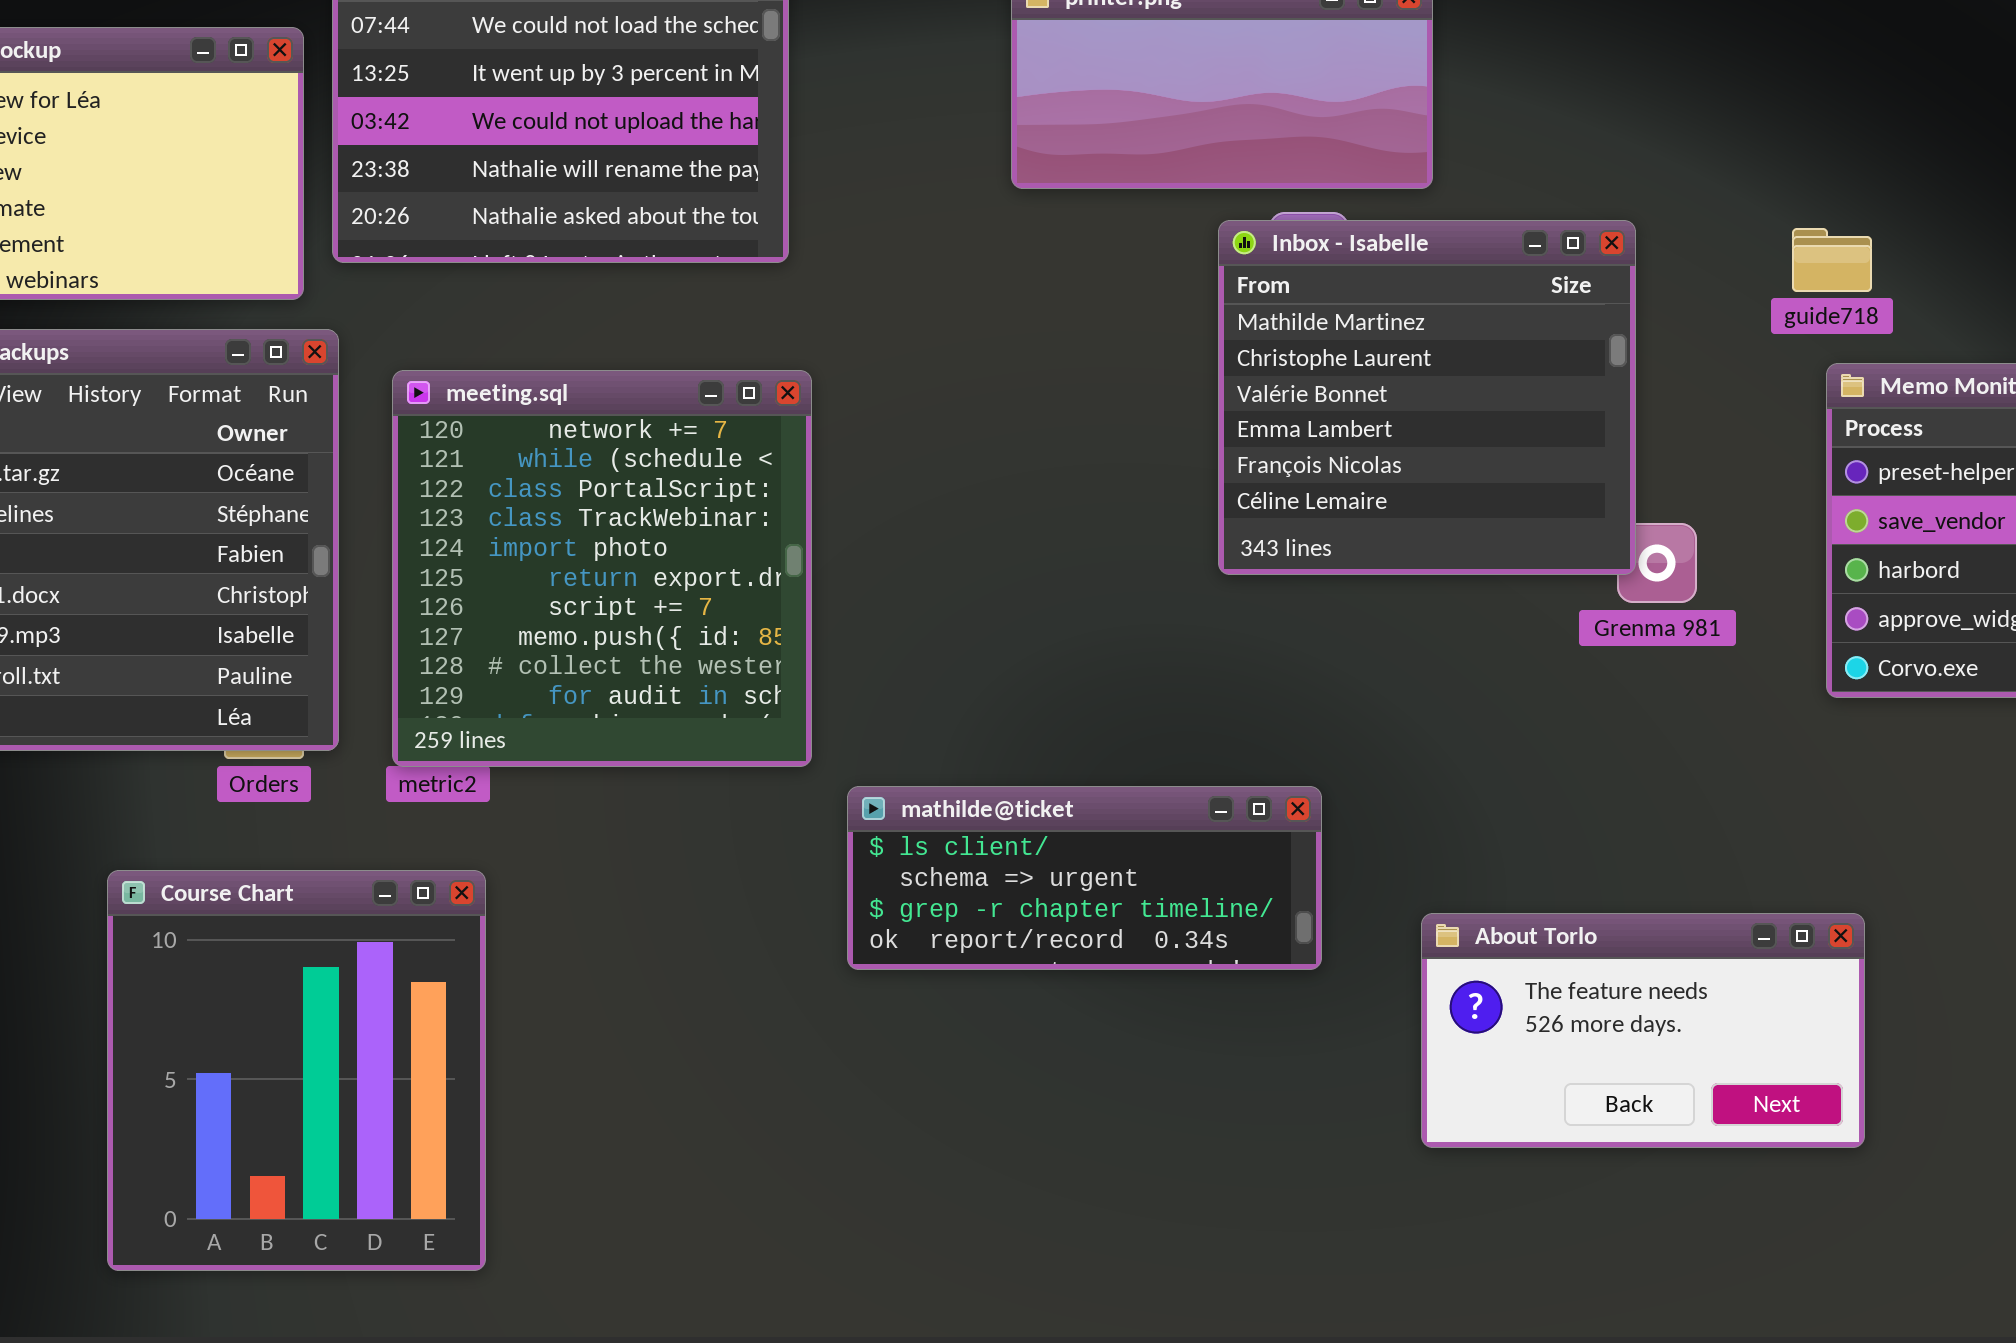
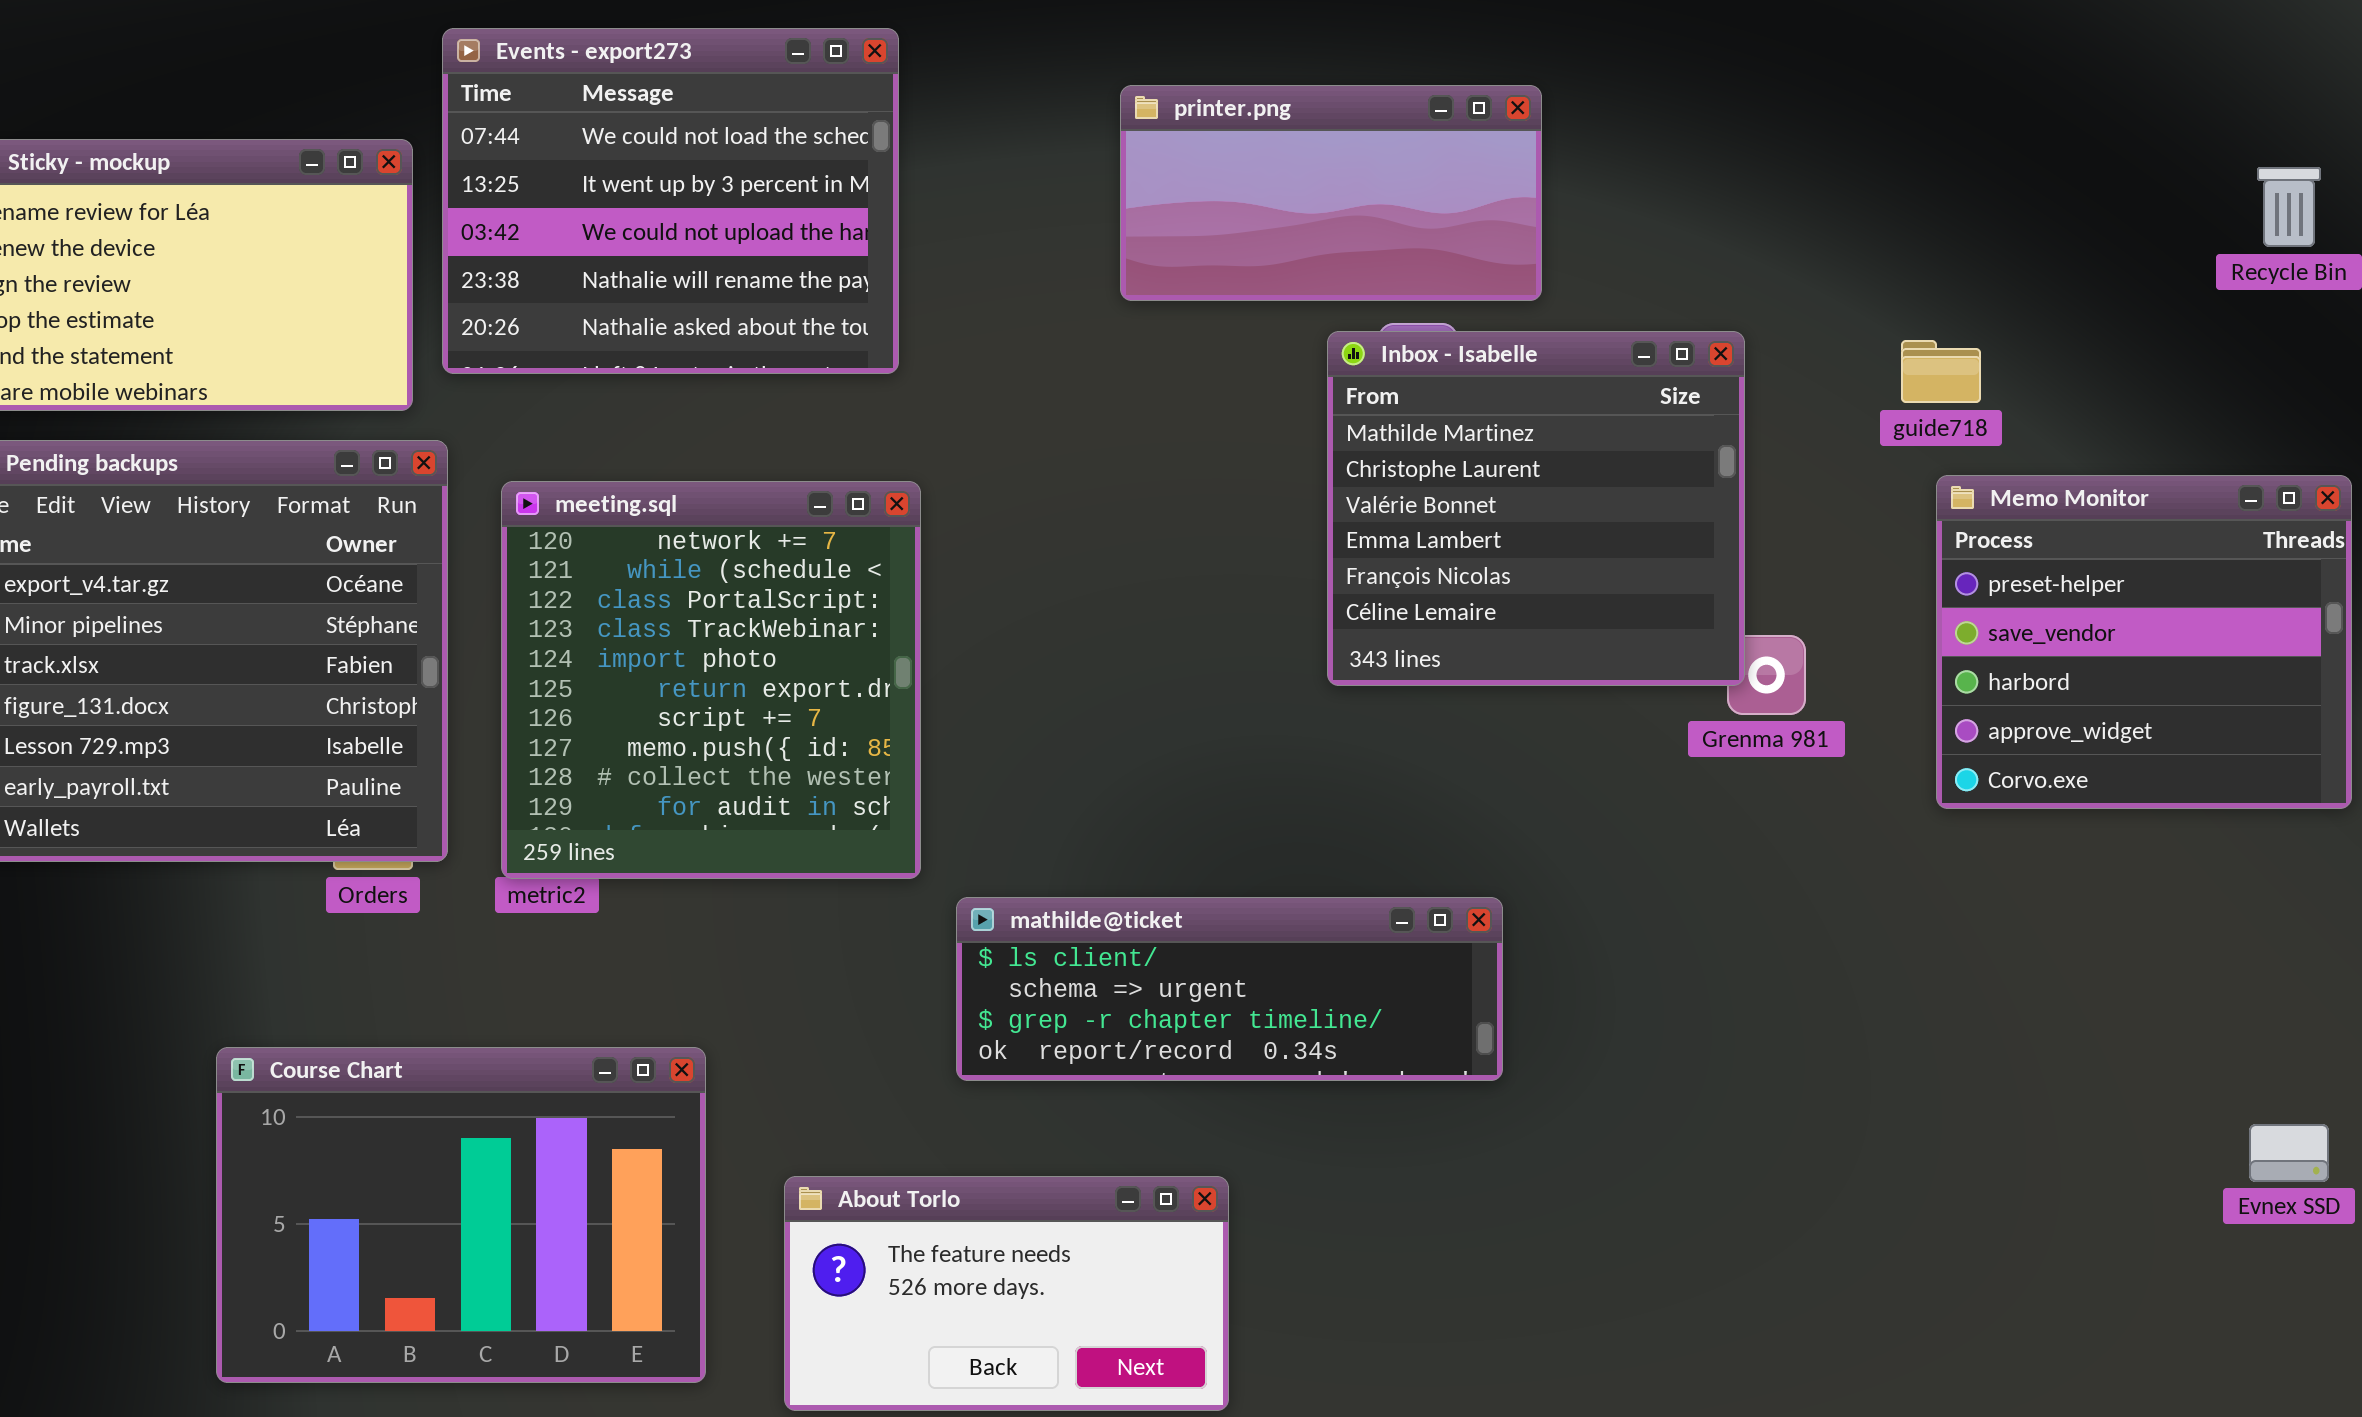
mathilde@ticket: [847,786,1322,970] -> [956,897,1503,1081], resized
Course Chart: [107,870,486,1271] -> [216,1047,706,1383], resized
About Torlo: [1421,913,1865,1148] -> [784,1176,1229,1411], moved

